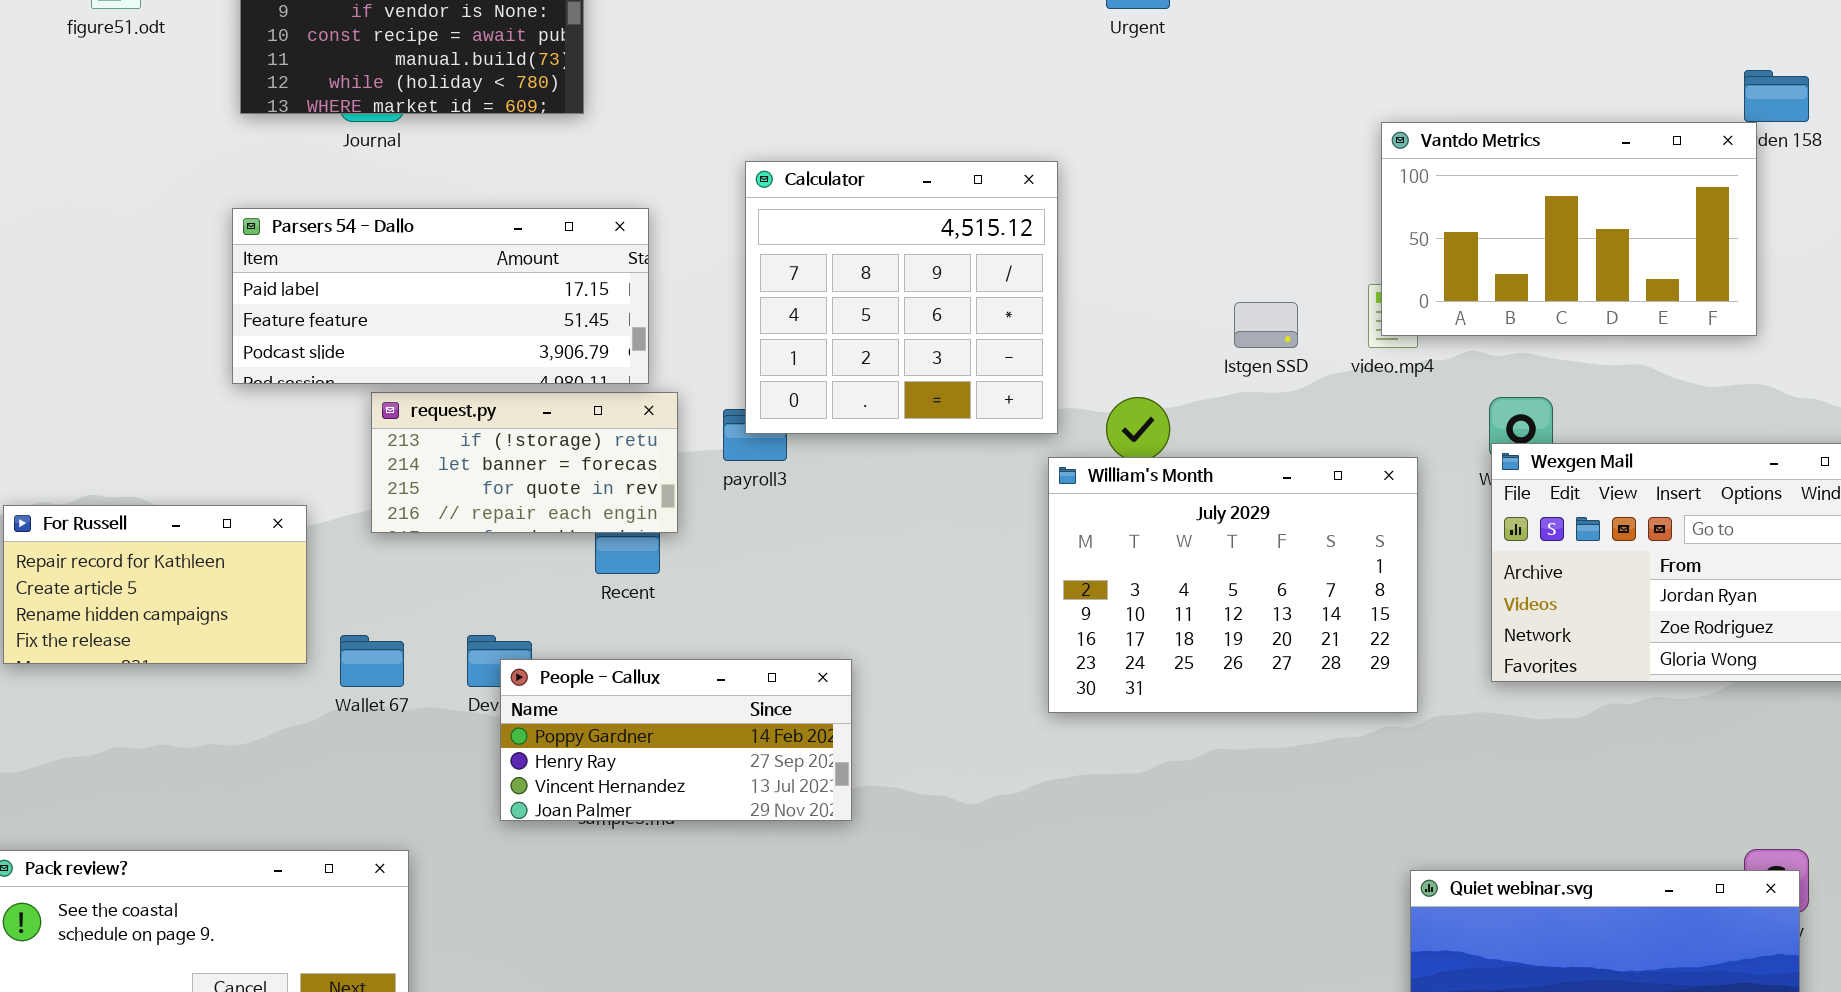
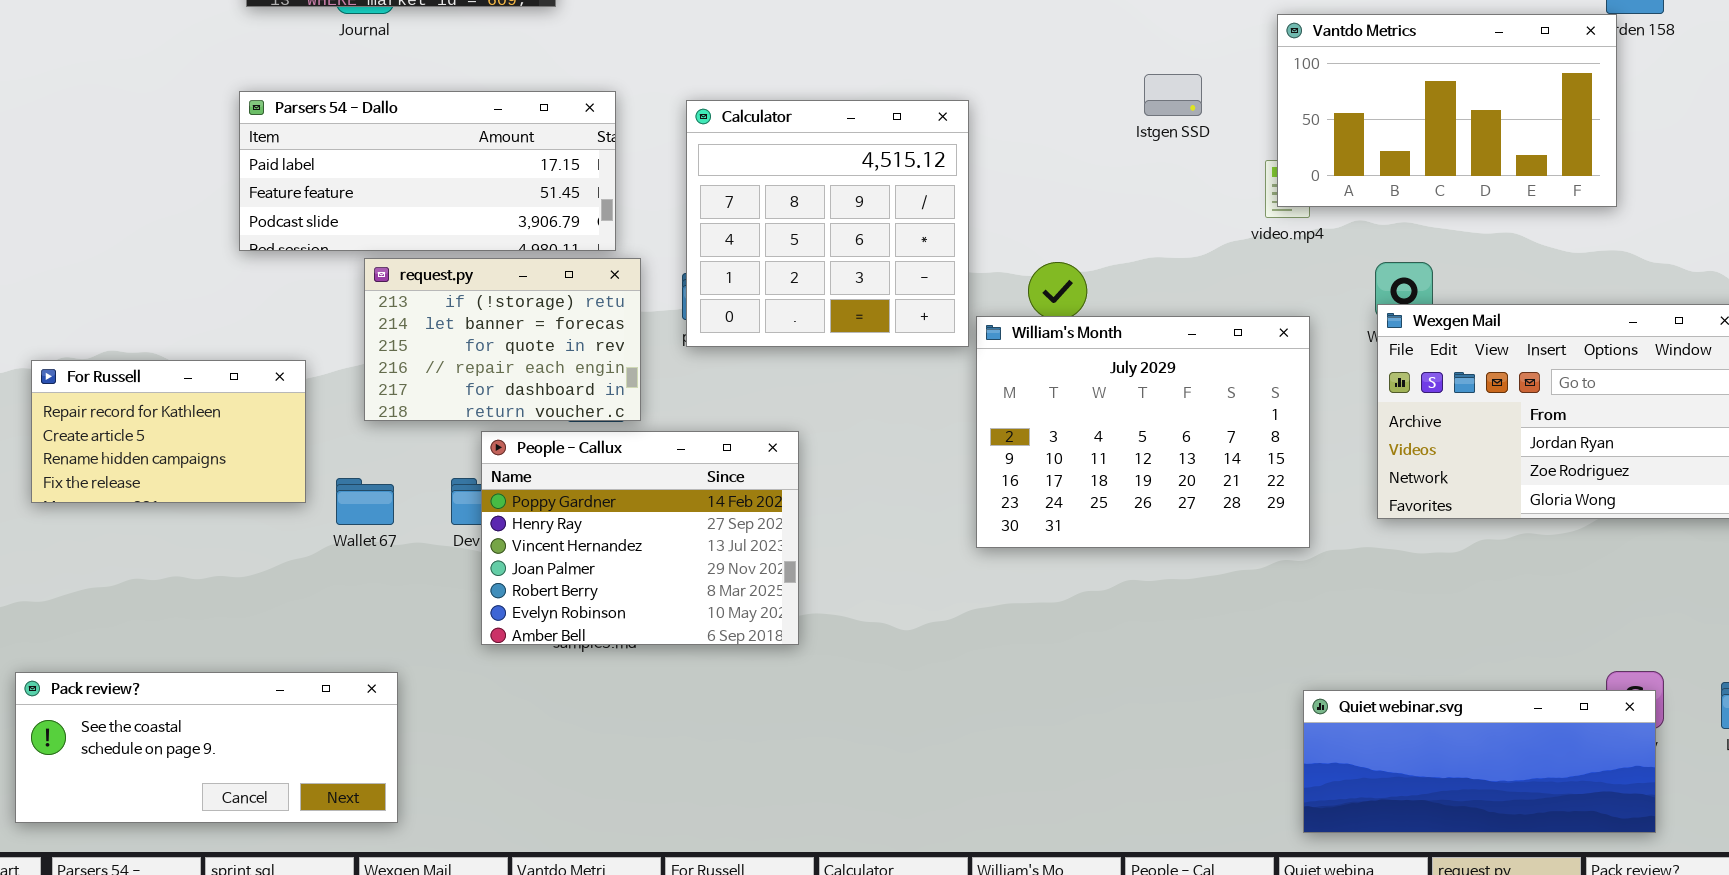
Calculator: [745,161,1058,434] -> [686,100,969,347], moved
Istgen SSD: [1234,302,1298,348] -> [1144,74,1202,116], moved
request.py: [371,392,678,533] -> [364,258,641,421], resized
People - Callux: [500,659,852,821] -> [481,431,799,645], resized

